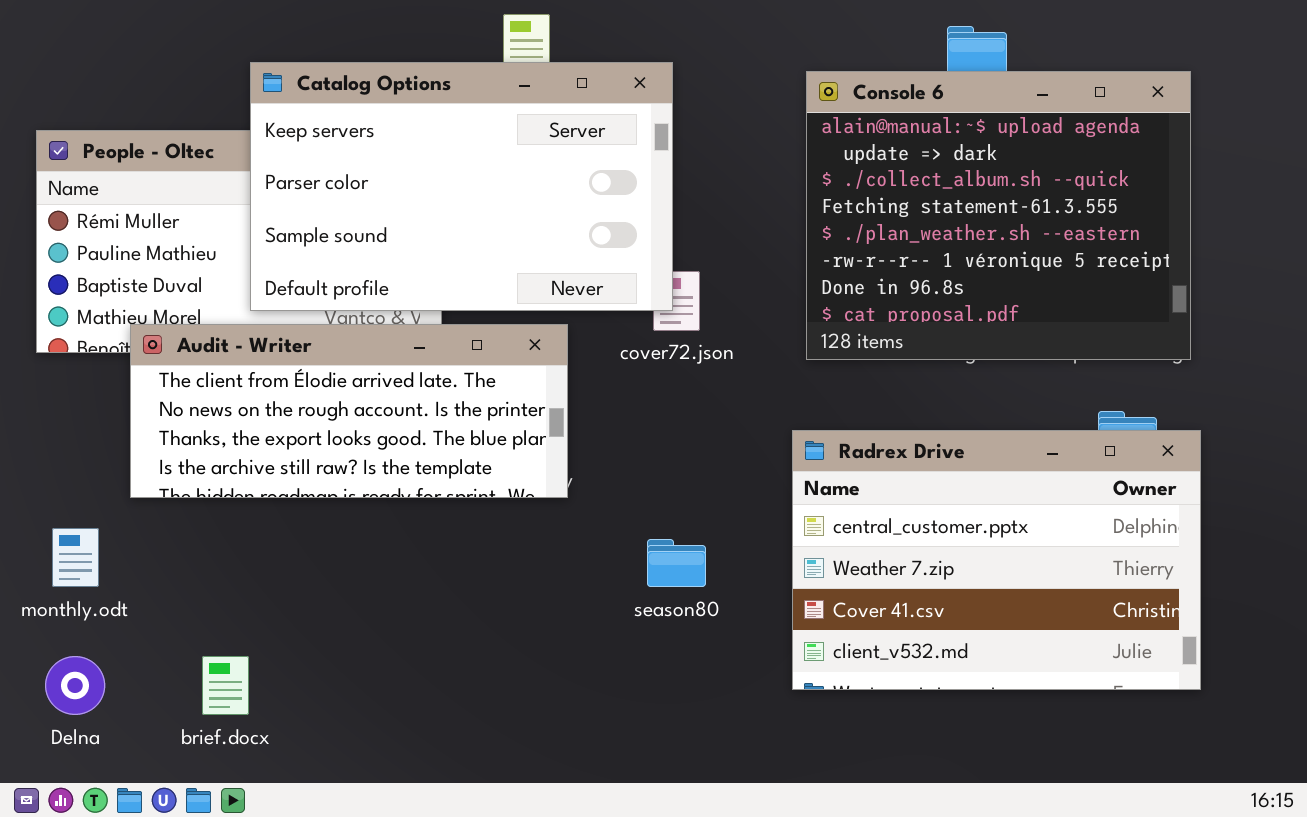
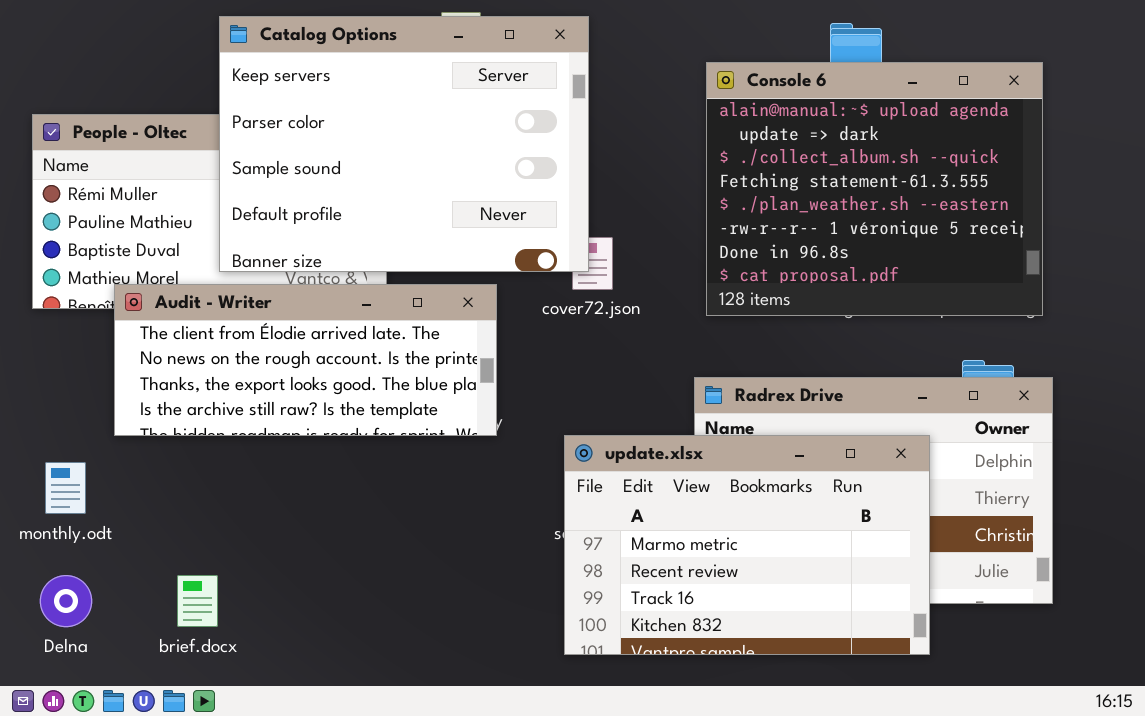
Catalog Options: [250,62,673,311] -> [219,16,589,272], resized
update.xlsx: none -> [564,435,930,655], opened

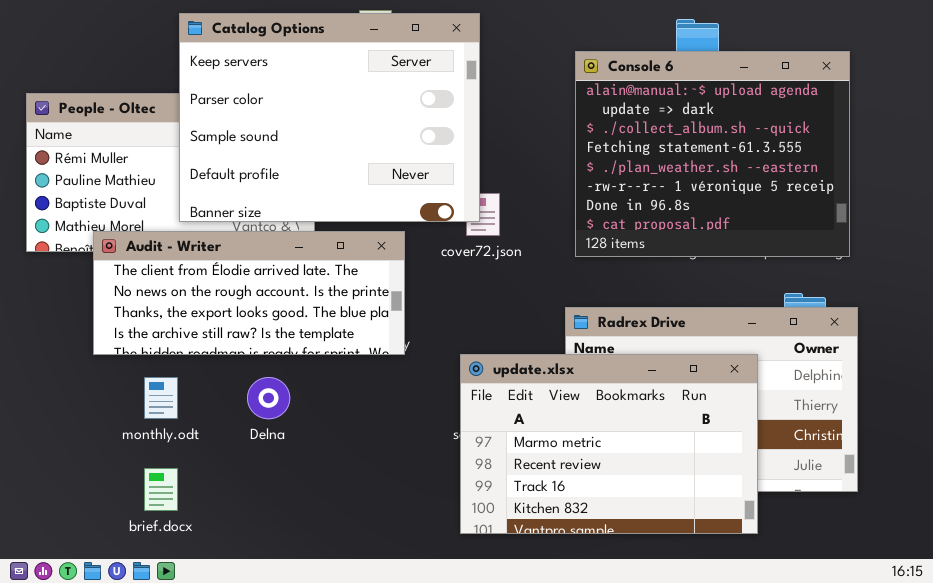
monthly.odt: [45,462,86,514] -> [144,377,178,419], moved
Delna: [40,575,92,627] -> [247,377,290,419], moved

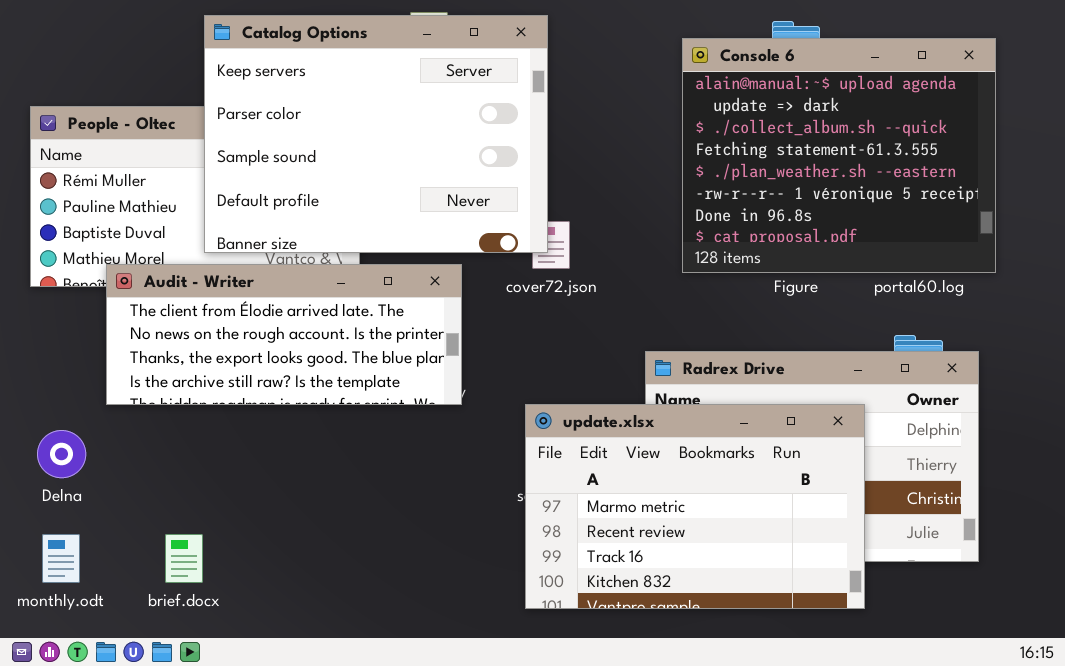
Console 6: [575,51,850,257] -> [682,38,996,273], moved
monthly.odt: [144,377,178,419] -> [42,534,80,583], moved
Delna: [247,377,290,419] -> [37,430,86,478], moved

